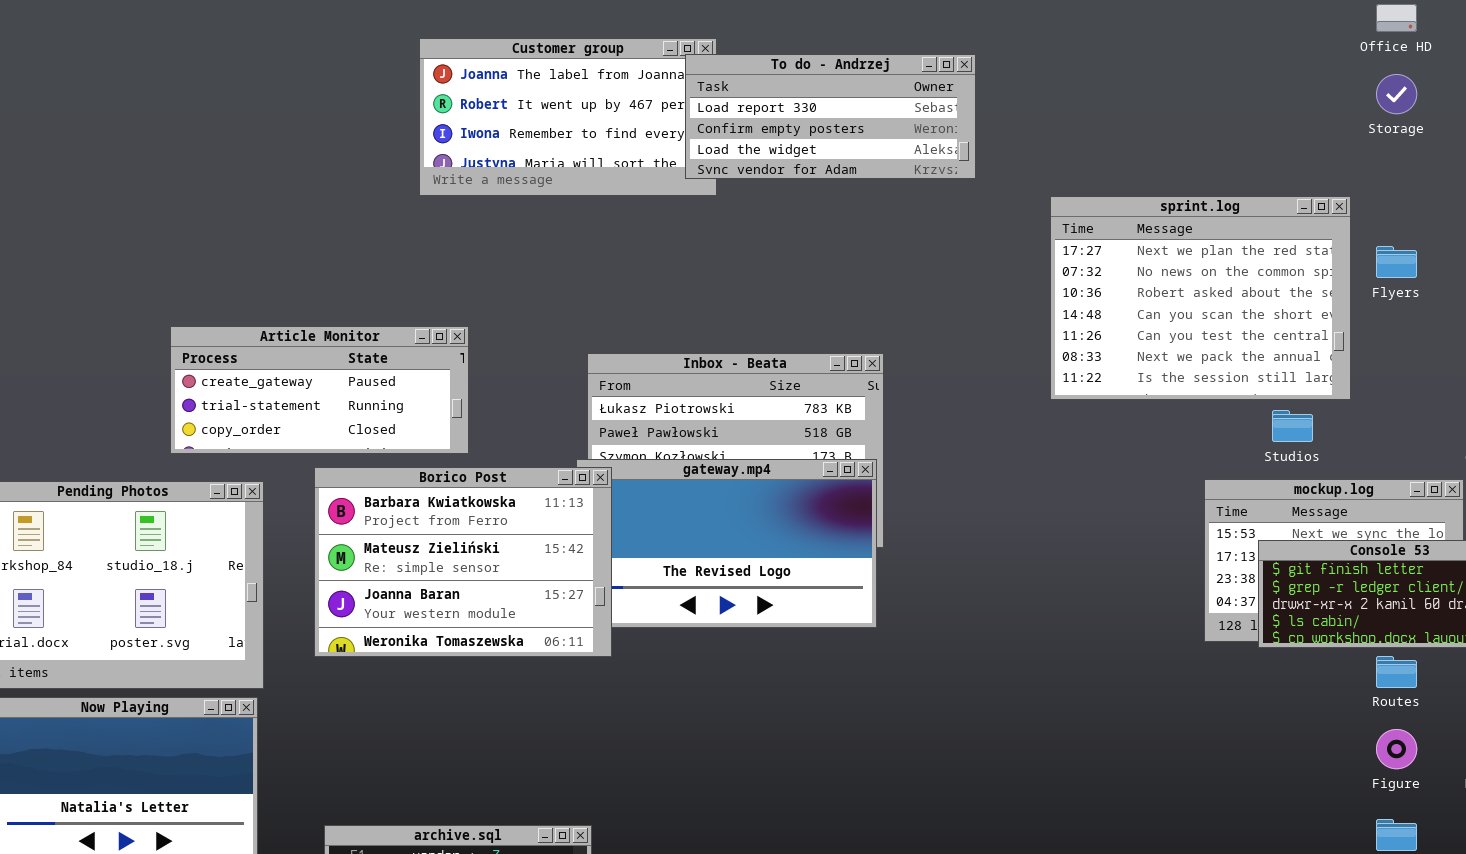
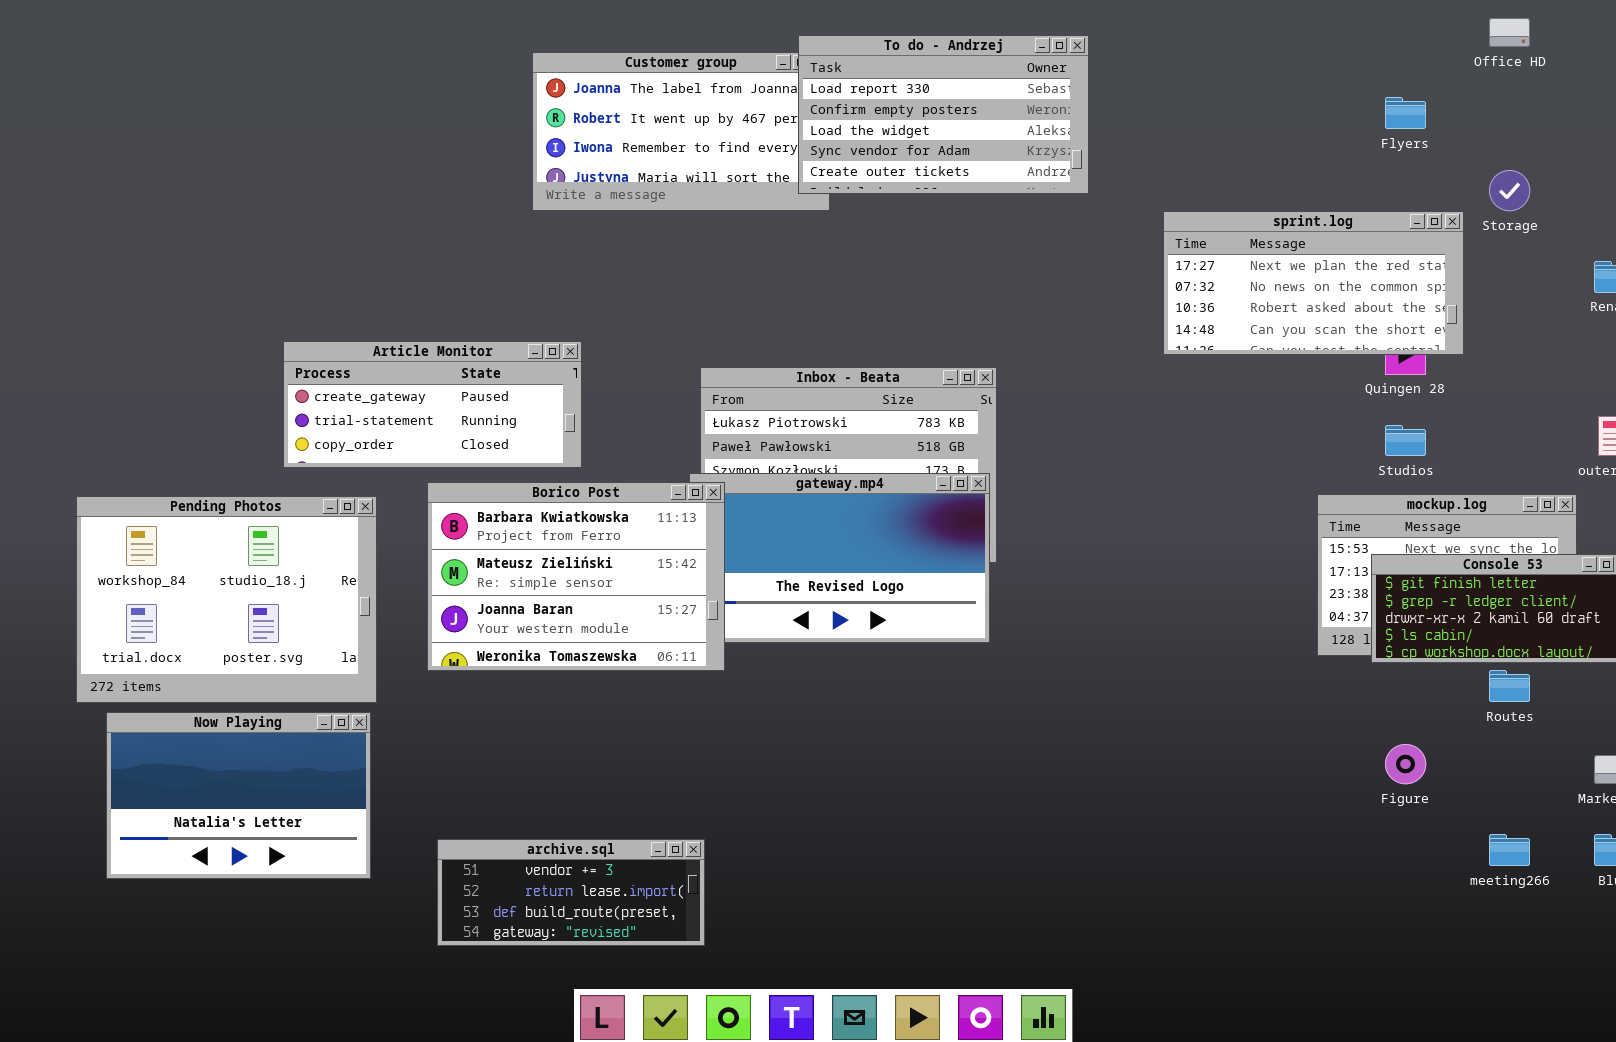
To do - Andrzej: [685,54,976,179] -> [798,35,1089,194], resized
Storage: [1376,74,1417,114] -> [1489,170,1530,211], moved
sprint.log: [1050,196,1351,400] -> [1163,211,1464,355], resized
Flyers: [1376,246,1417,278] -> [1385,97,1426,129], moved
Figure: [1376,729,1417,769] -> [1385,744,1426,784], moved

